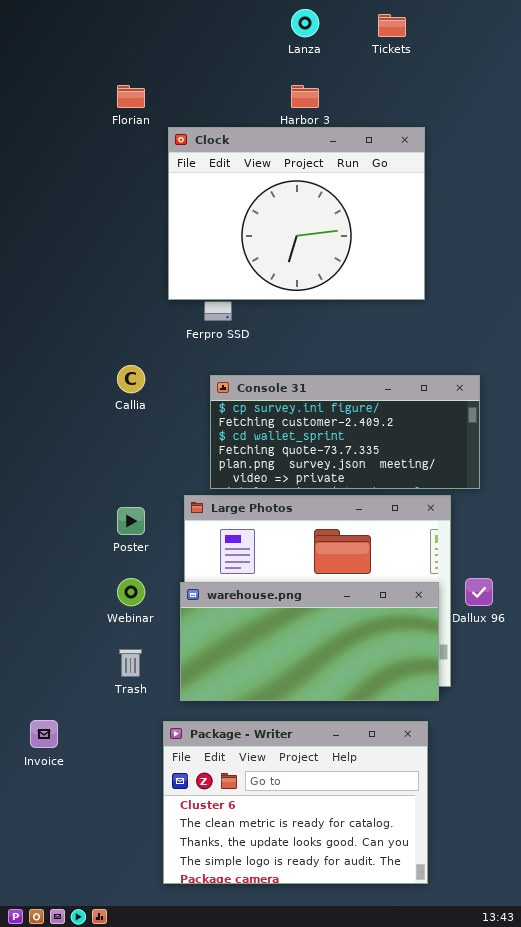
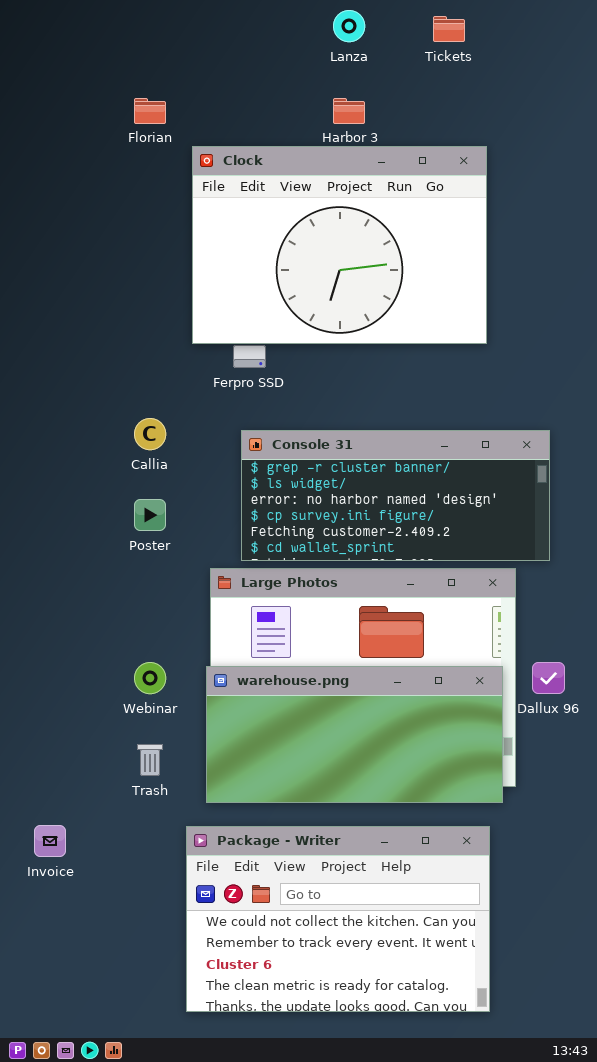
Console 31: [210,375,480,489] -> [241,430,550,561], scrolled up 3 rows
Poster: [117,507,145,535] -> [134,499,166,531], moved
Package - Writer: [163,721,428,884] -> [186,826,490,1012], scrolled up 2 rows

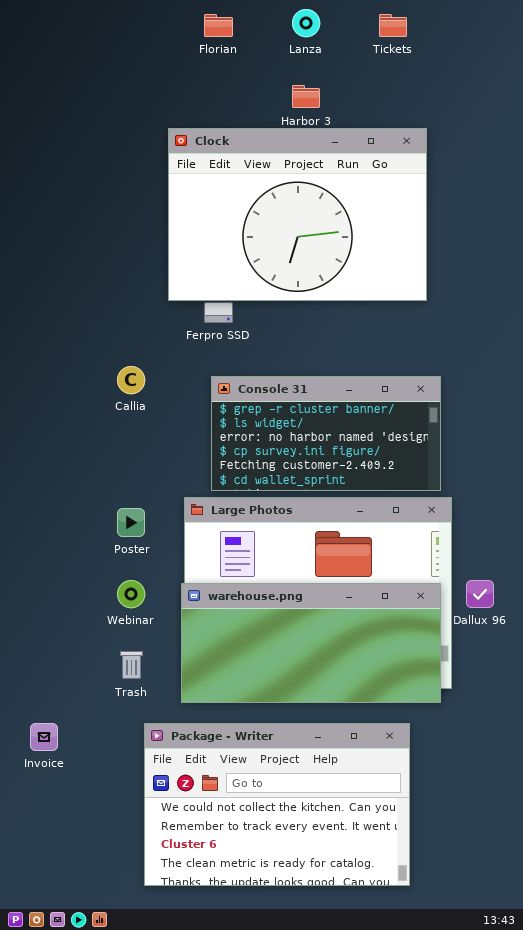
Florian: [134,98,166,124] -> [204,14,233,37], moved
Console 31: [241,430,550,561] -> [211,376,441,491], resized
Poster: [134,499,166,531] -> [117,508,145,537], moved
Package - Writer: [186,826,490,1012] -> [144,723,410,886], moved

